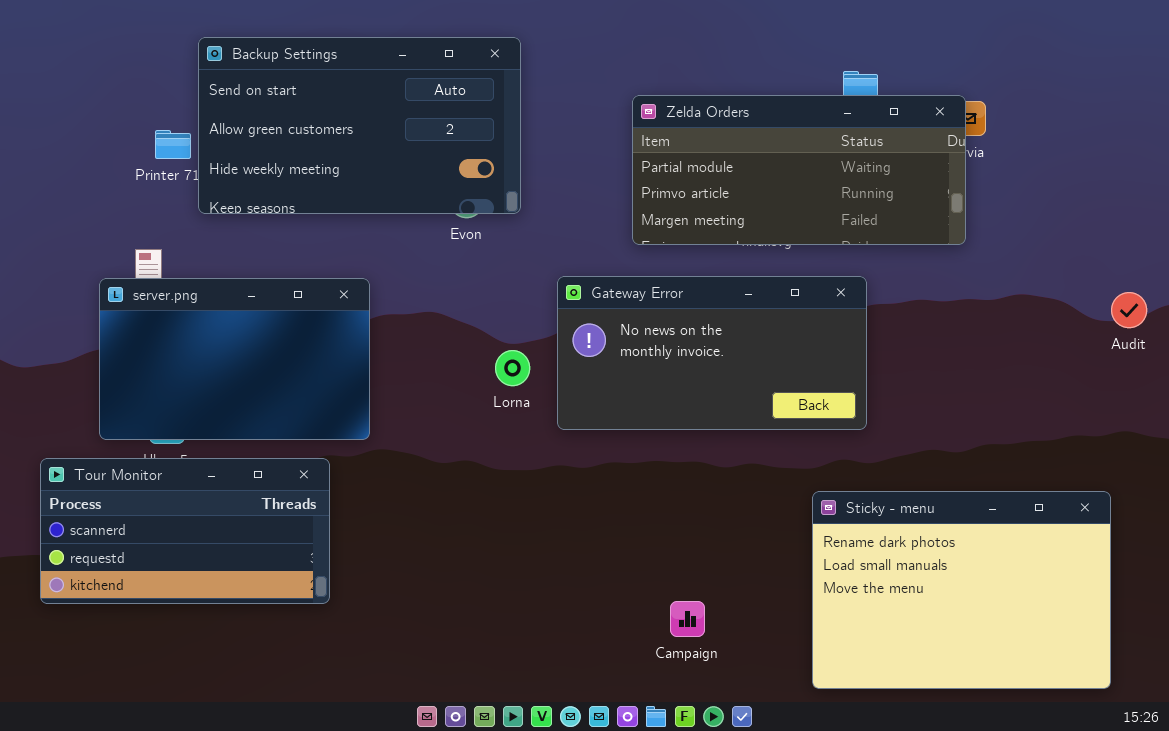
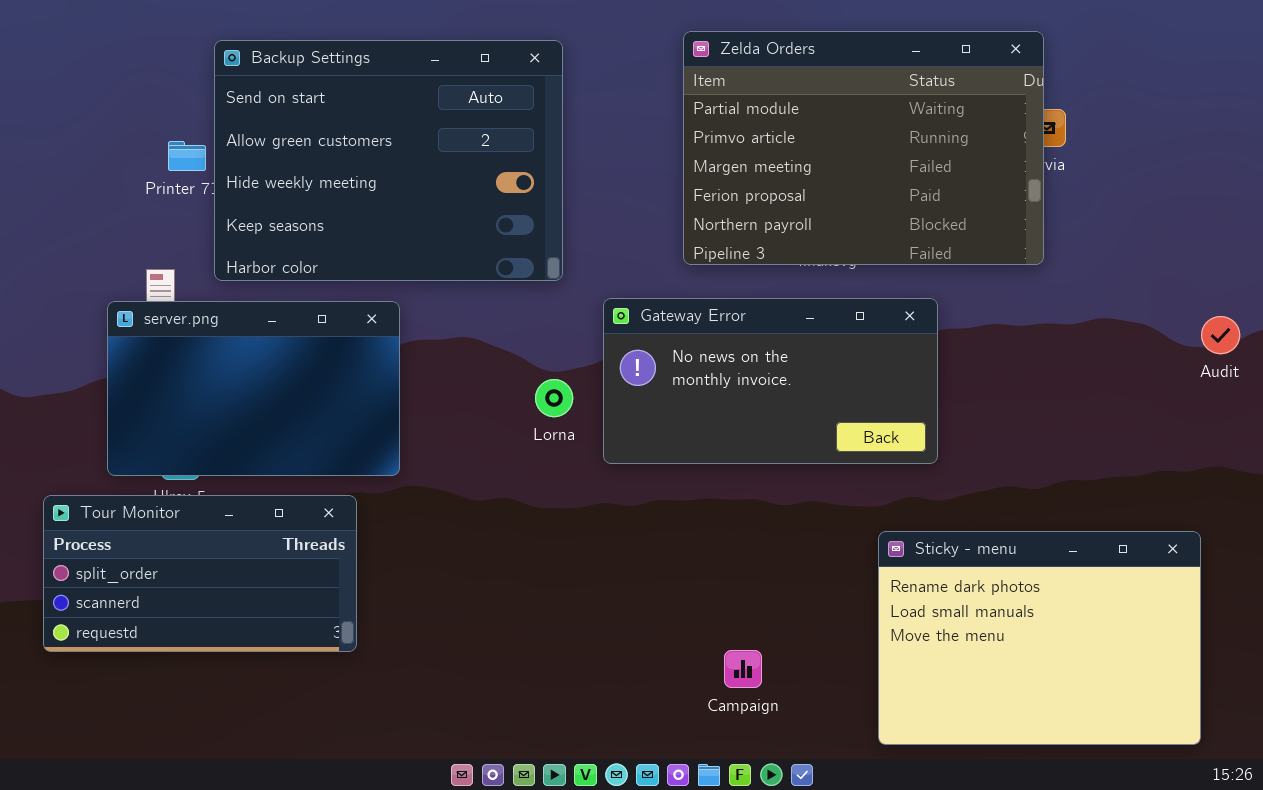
Backup Settings: [198,37,521,214] -> [214,40,563,281], resized
Zelda Orders: [632,95,966,245] -> [683,31,1044,265], resized
Tour Monitor: [40,458,330,604] -> [43,495,357,652], scrolled up 1 row

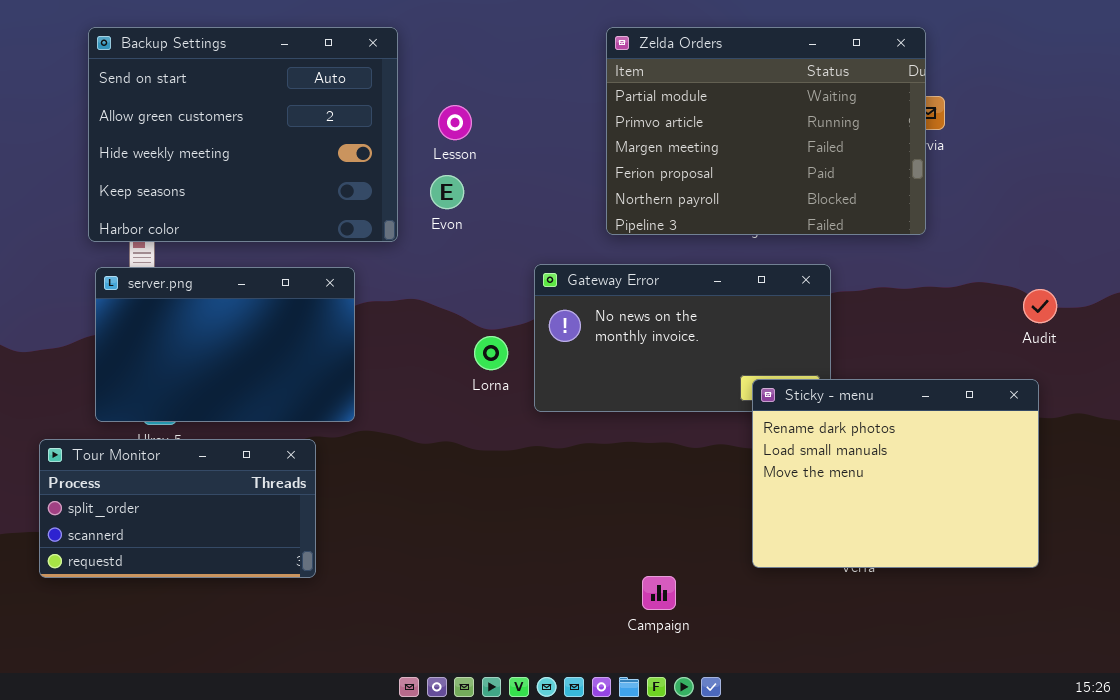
Backup Settings: [214,40,563,281] -> [88,27,398,242], moved
Audit: [1201,316,1240,354] -> [1023,289,1057,323], moved
Sticky - menu: [878,531,1201,745] -> [752,379,1039,568], moved

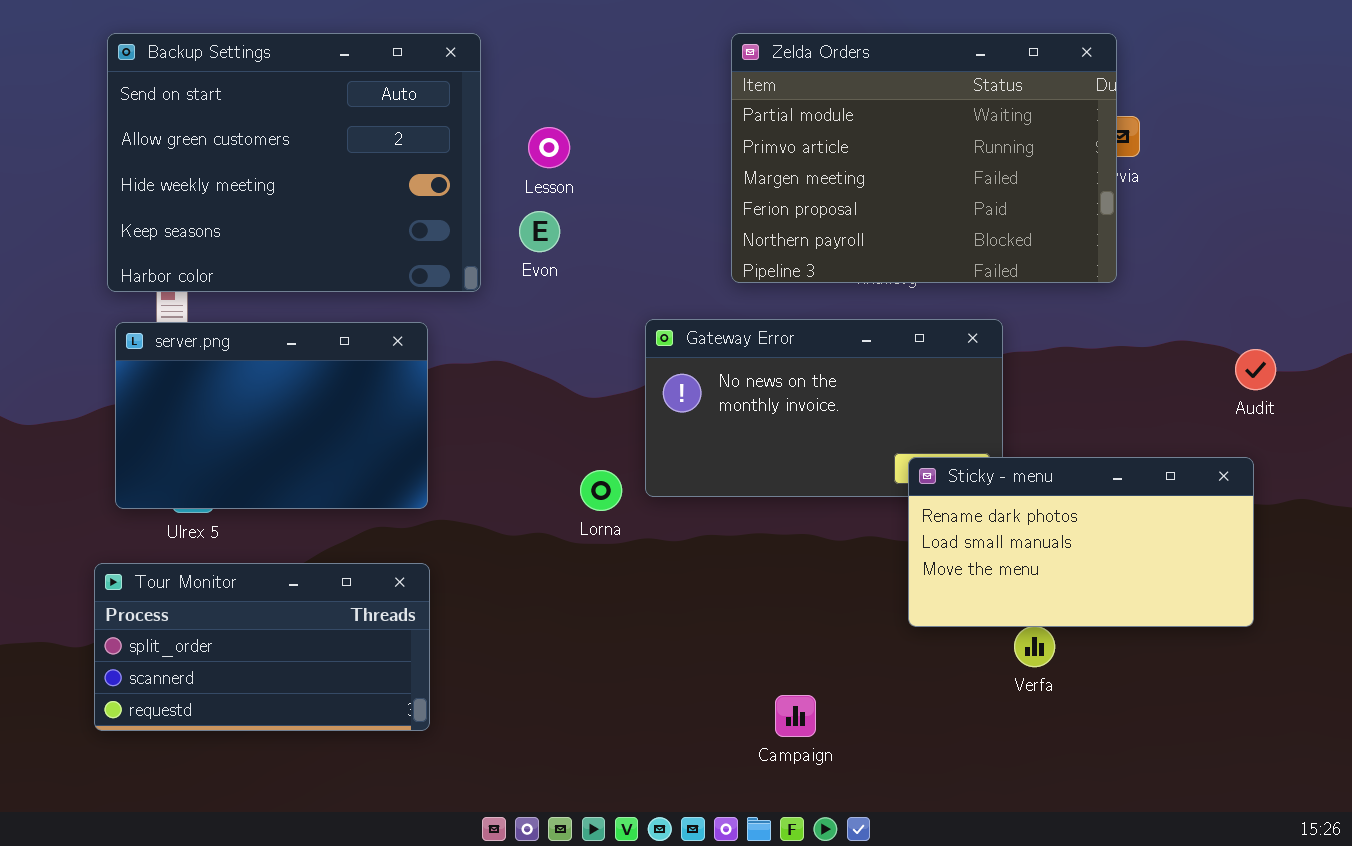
Lorna: [474,336,508,370] -> [580,470,622,511], moved
Sticky - menu: [752,379,1039,568] -> [908,457,1254,627], resized
Tour Monitor: [39,439,316,578] -> [94,563,430,731], moved

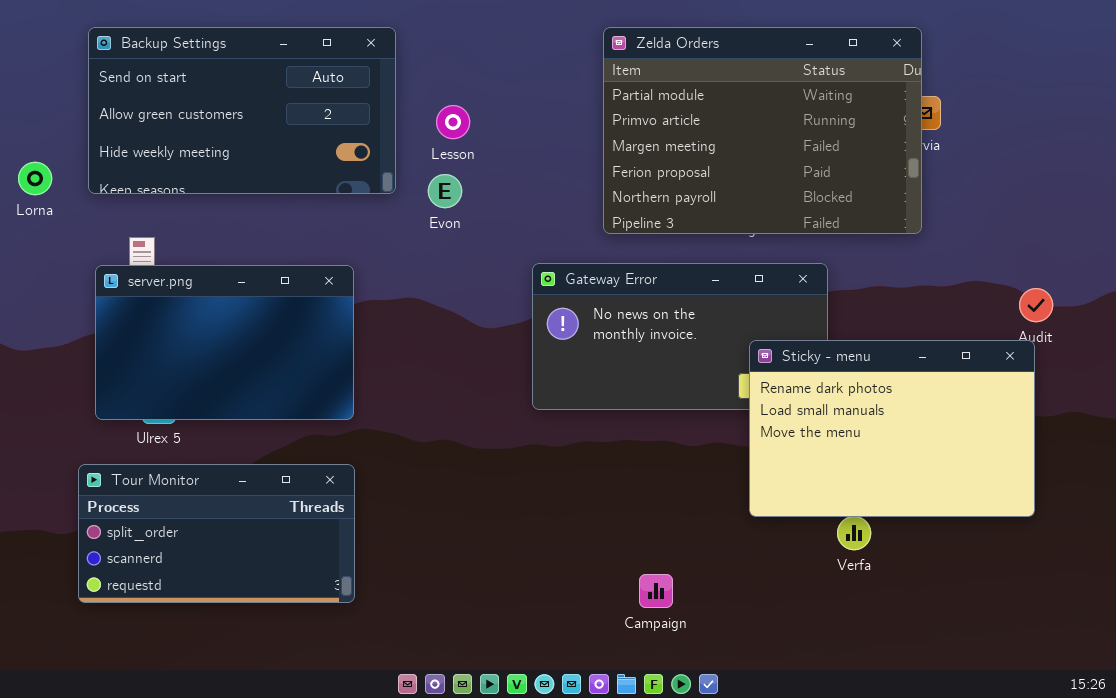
Backup Settings: [107,33,481,292] -> [88,27,396,194], resized
Sticky - menu: [908,457,1254,627] -> [749,340,1035,517], resized
Lorna: [580,470,622,511] -> [18,162,52,195], moved

